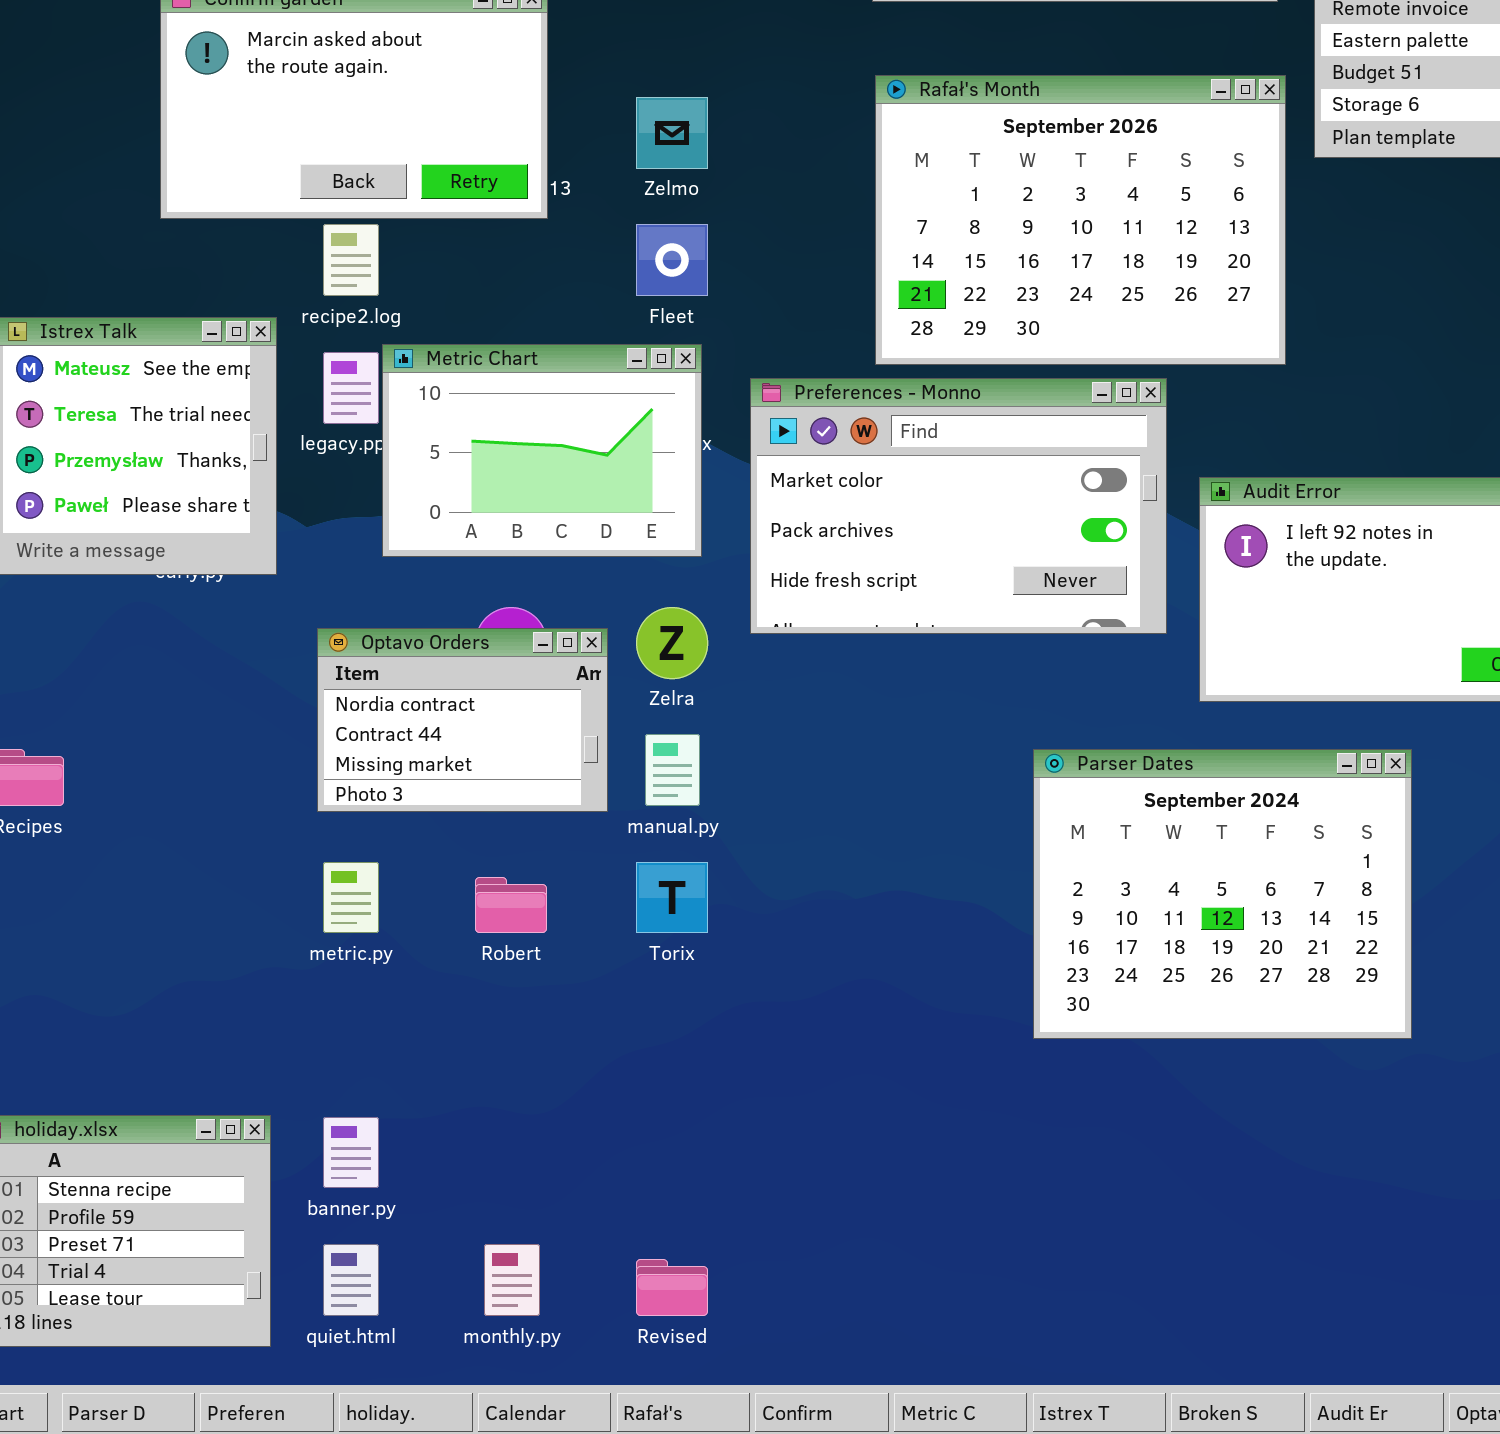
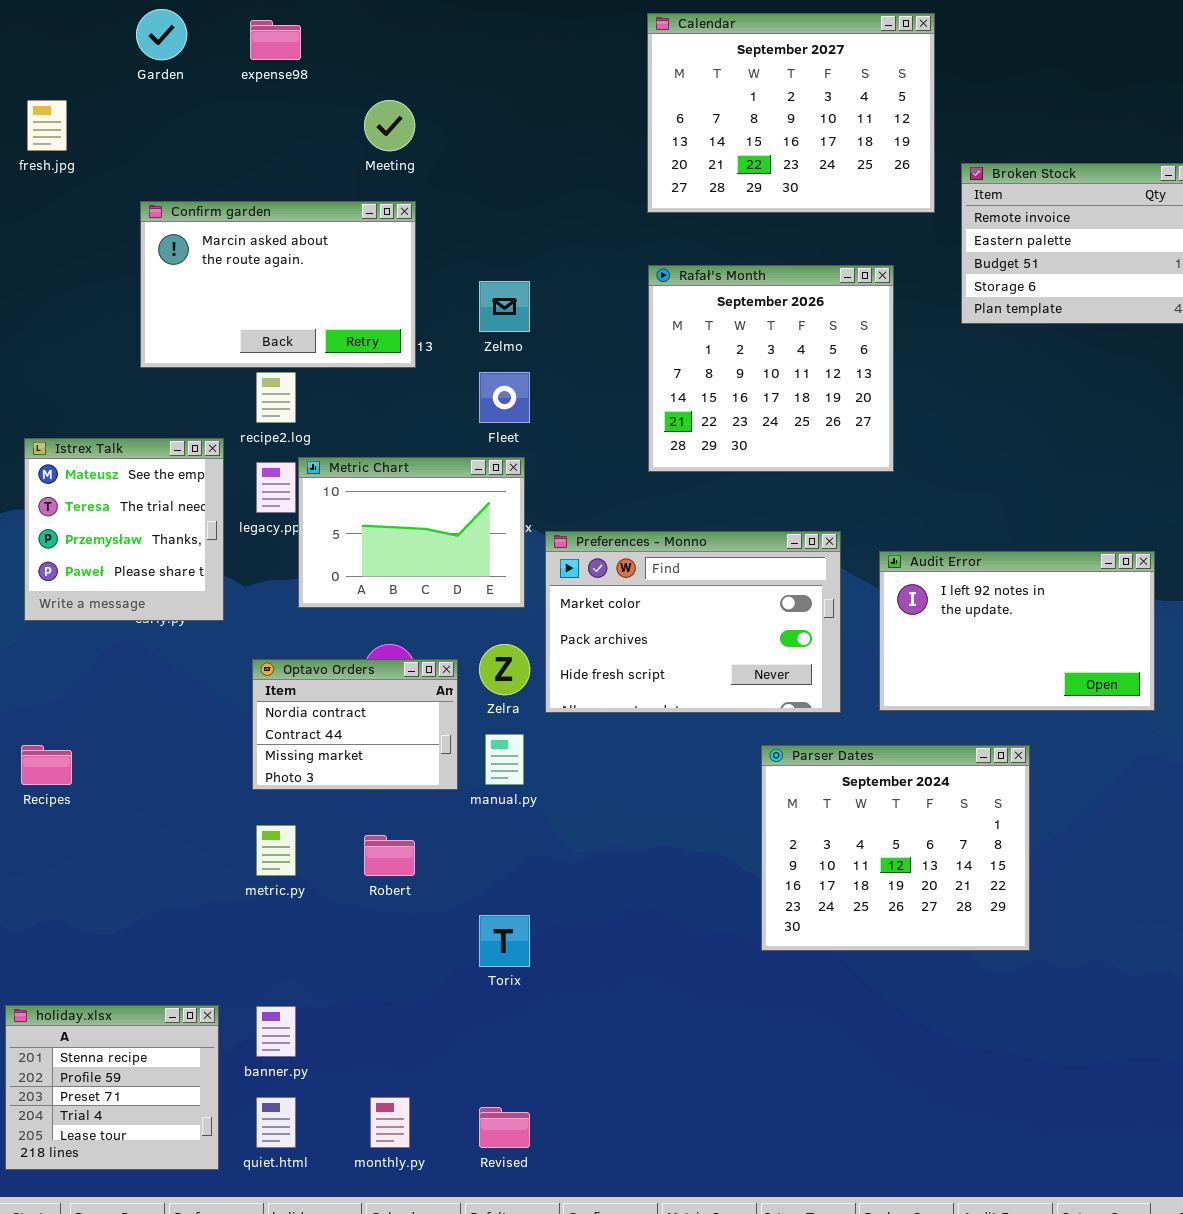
Rafał's Month: [875,75,1286,365] -> [648,265,894,472], resized
Preferences - Monno: [750,378,1167,634] -> [545,531,841,713], moved
Torix: [636,862,708,933] -> [479,915,530,967], moved

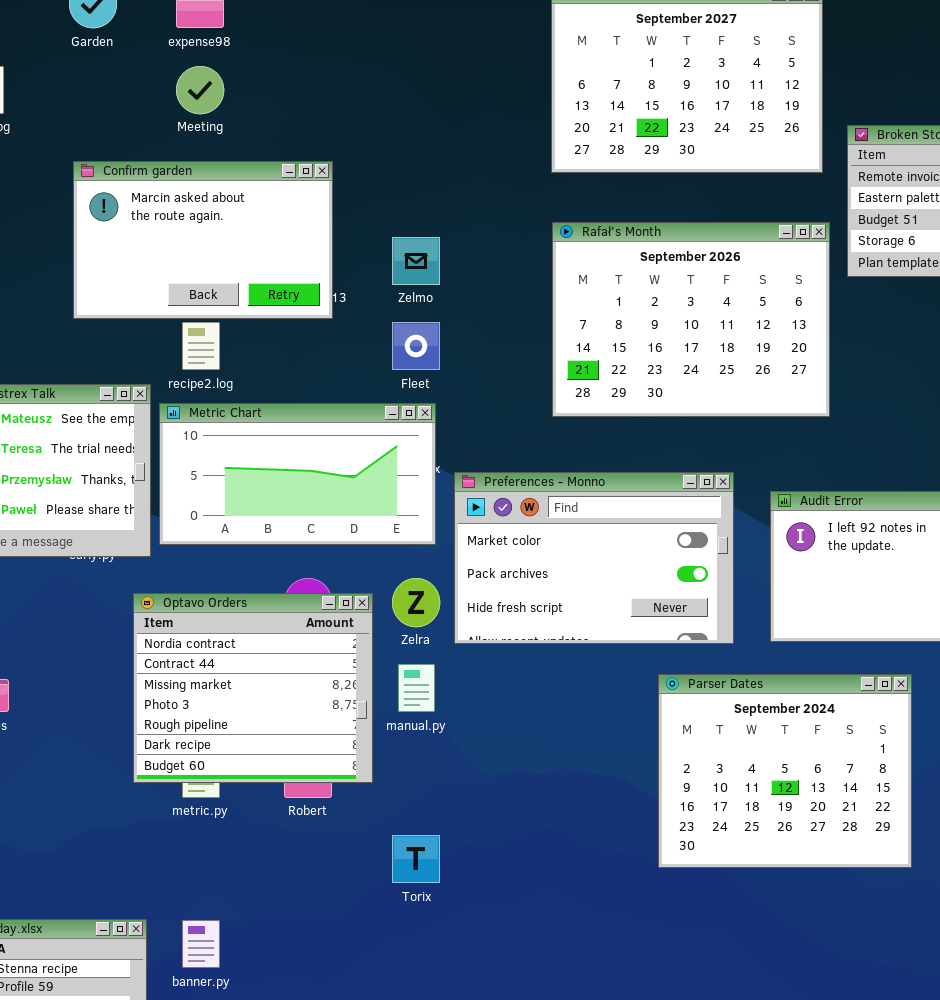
Meeting: [364,100,415,151] -> [176,66,224,114], moved
Rafał's Month: [648,265,894,472] -> [552,222,830,417], resized
Metric Chart: [298,457,525,608] -> [159,403,436,545], resized
Optavo Orders: [252,659,458,790] -> [133,593,373,783], resized

